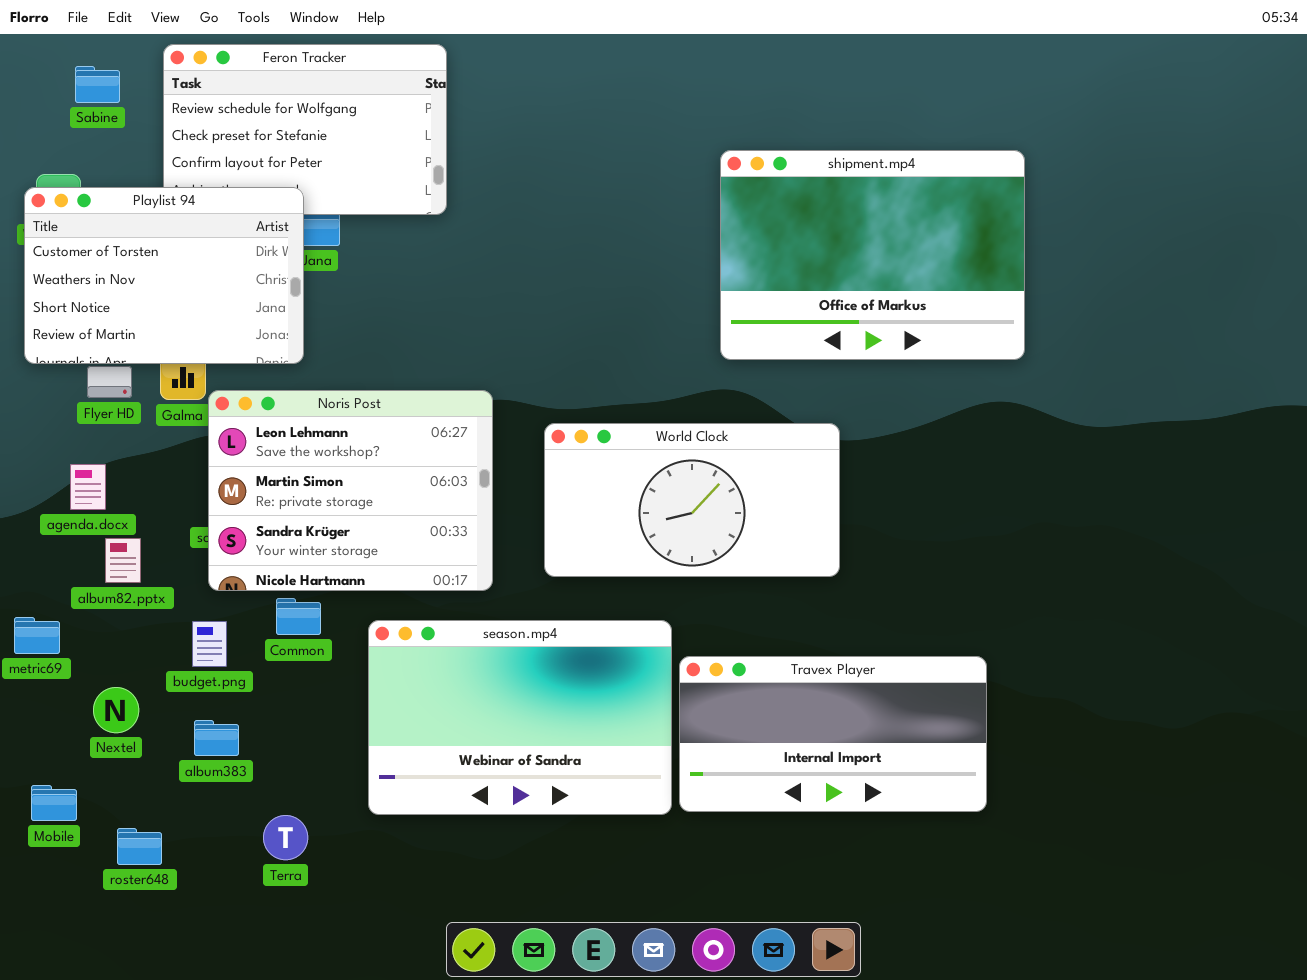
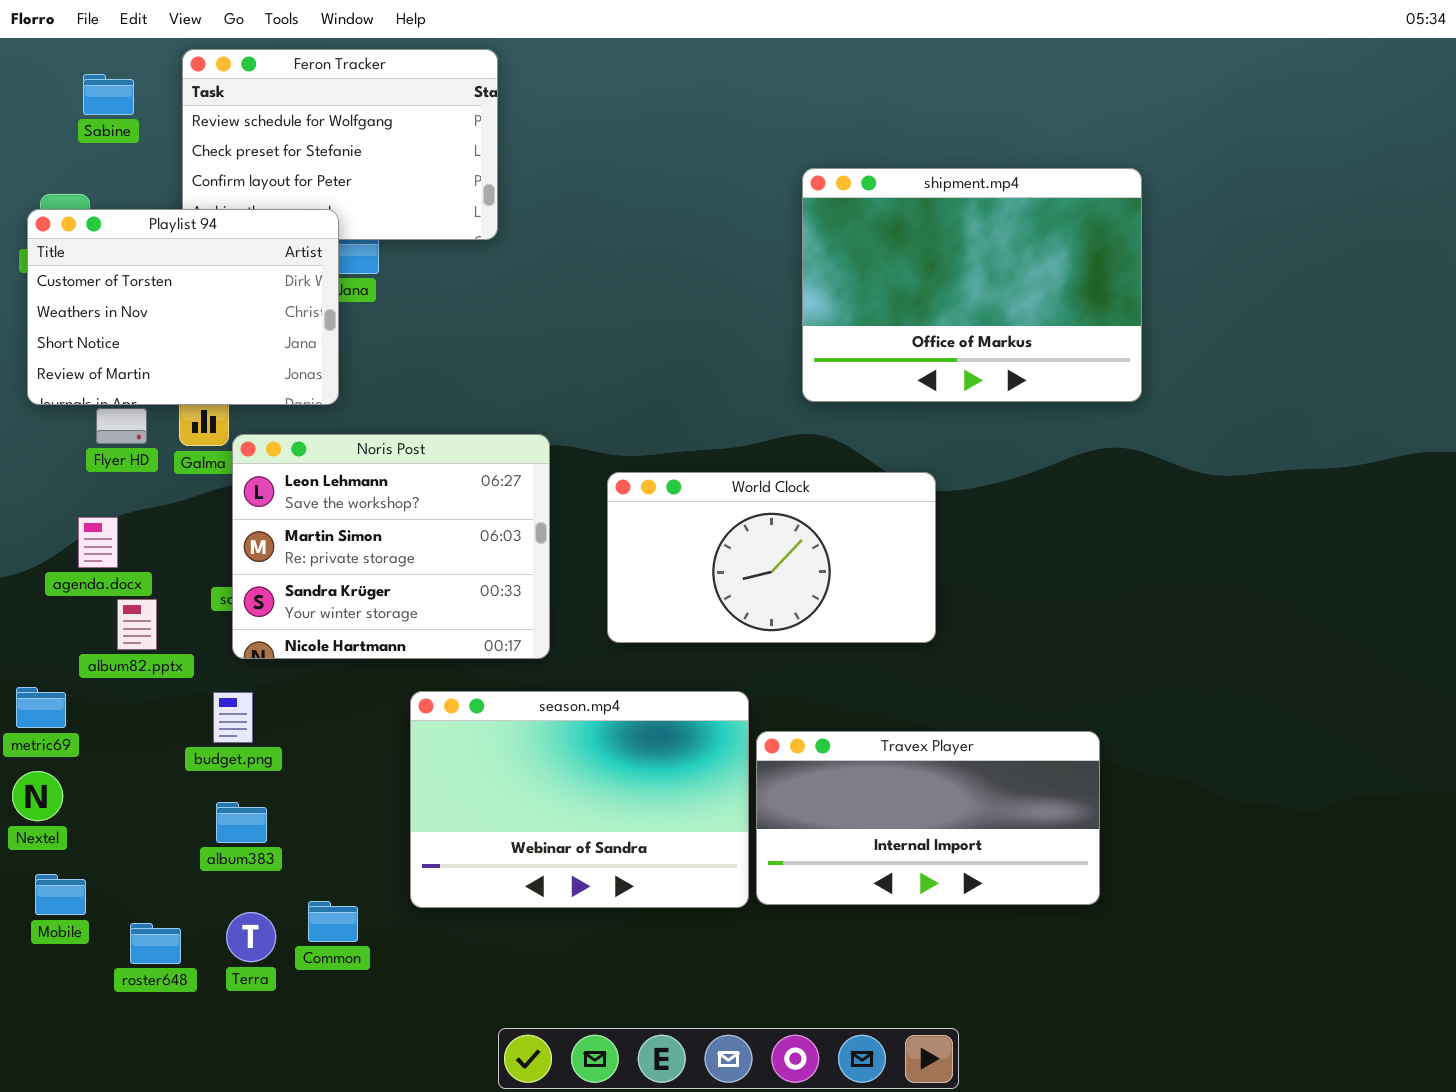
Common: [276,598,321,635] -> [308,901,358,942], moved
Nextel: [93,687,139,733] -> [12,771,63,821], moved
Terra: [263,815,308,860] -> [226,912,276,962], moved

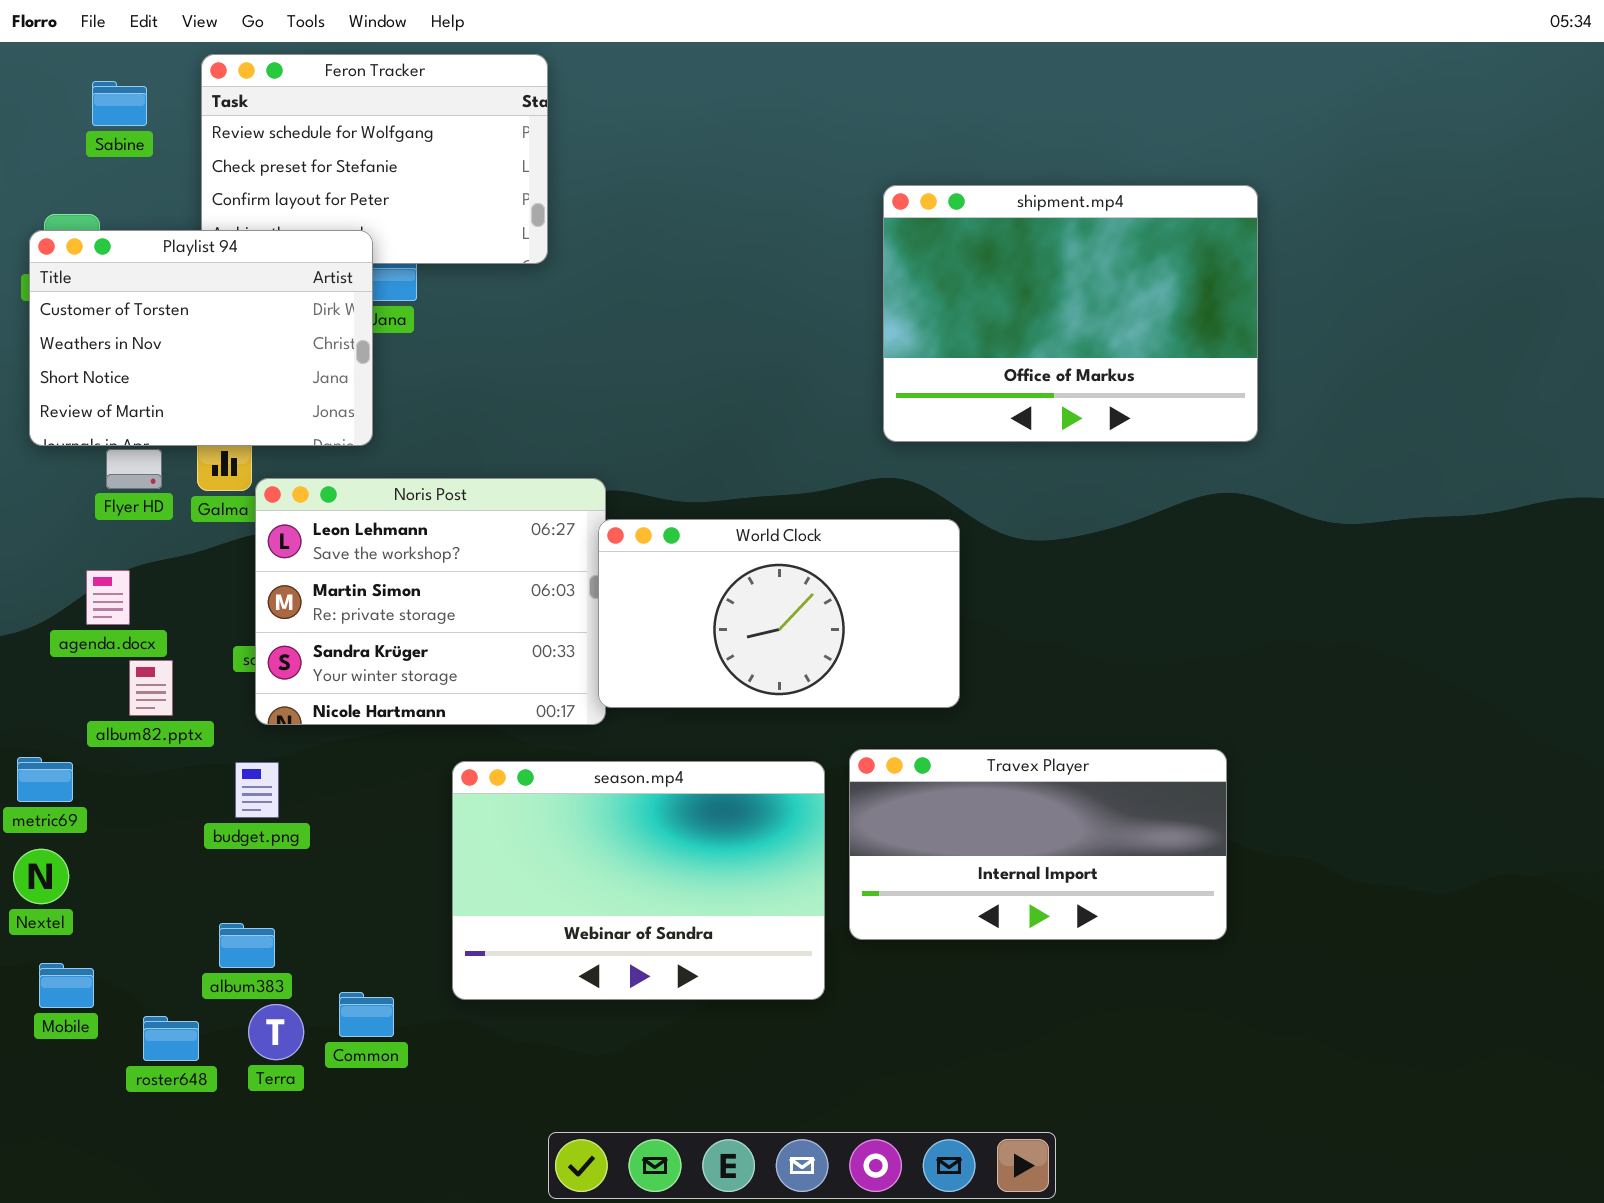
World Clock: [607,472,936,643] -> [598,519,960,708], moved
Travex Player: [756,731,1100,905] -> [849,749,1227,940], moved
album383: [216,802,267,843] -> [219,923,275,968], moved

